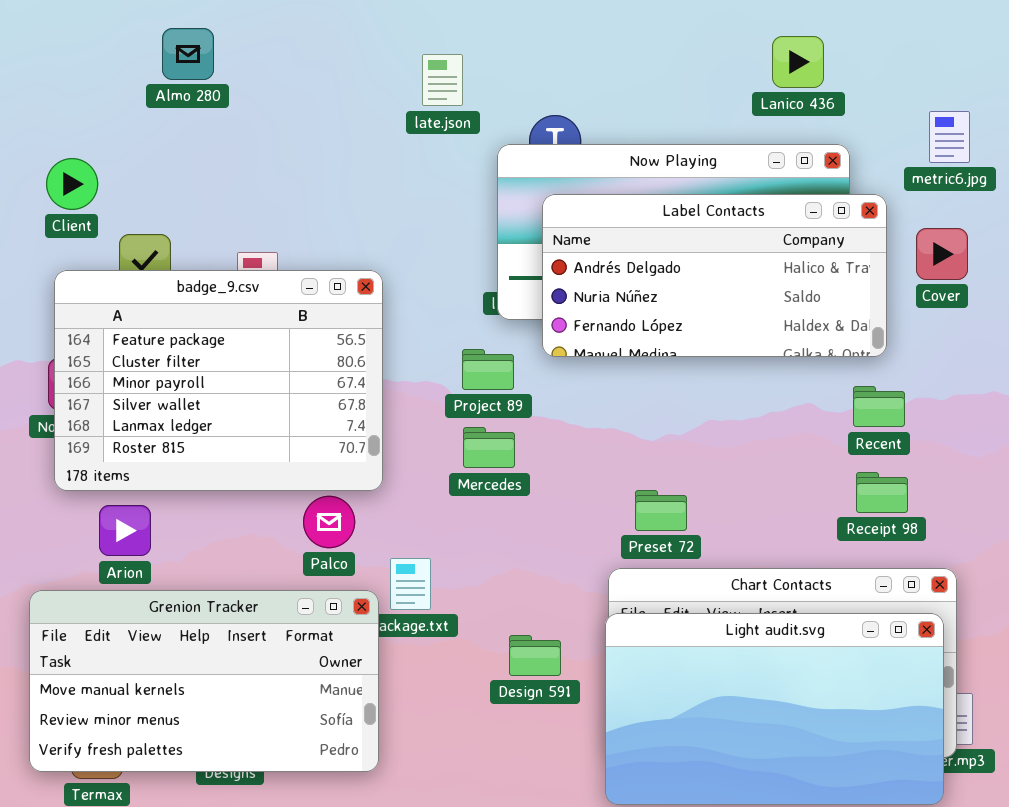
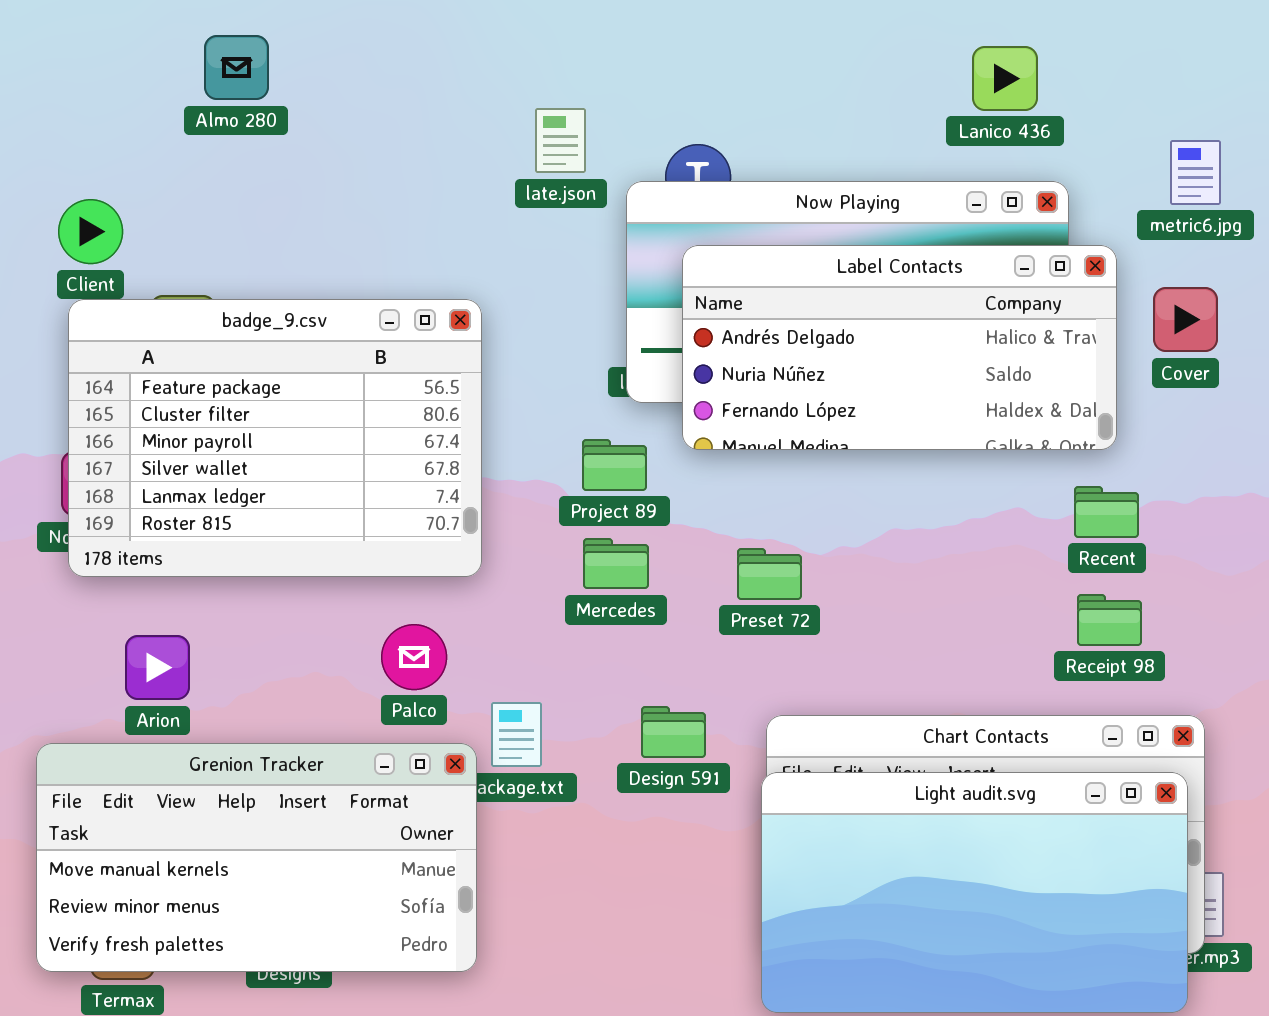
late.json: [422,54,463,106] -> [535,108,586,173], moved
badge_9.csv: [54,270,383,491] -> [68,299,482,577], moved
Preset 72: [635,490,687,531] -> [737,548,802,600], moved
Design 591: [509,635,561,676] -> [641,706,706,758], moved

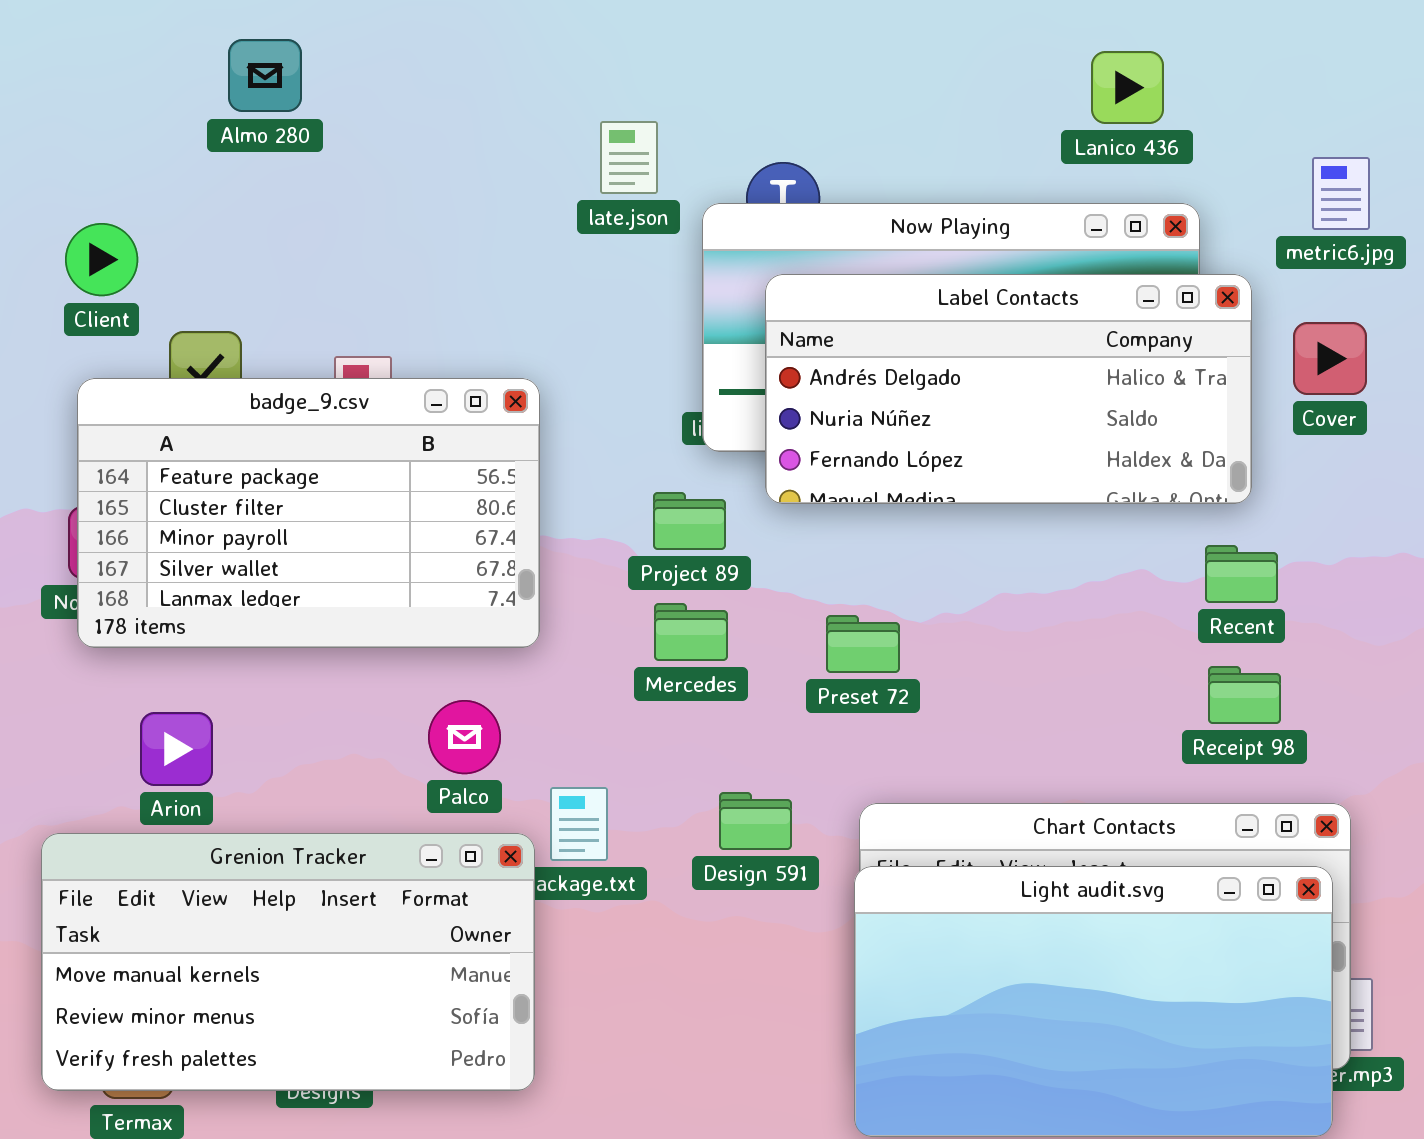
badge_9.csv: [68,299,482,577] -> [77,378,540,648], resized

